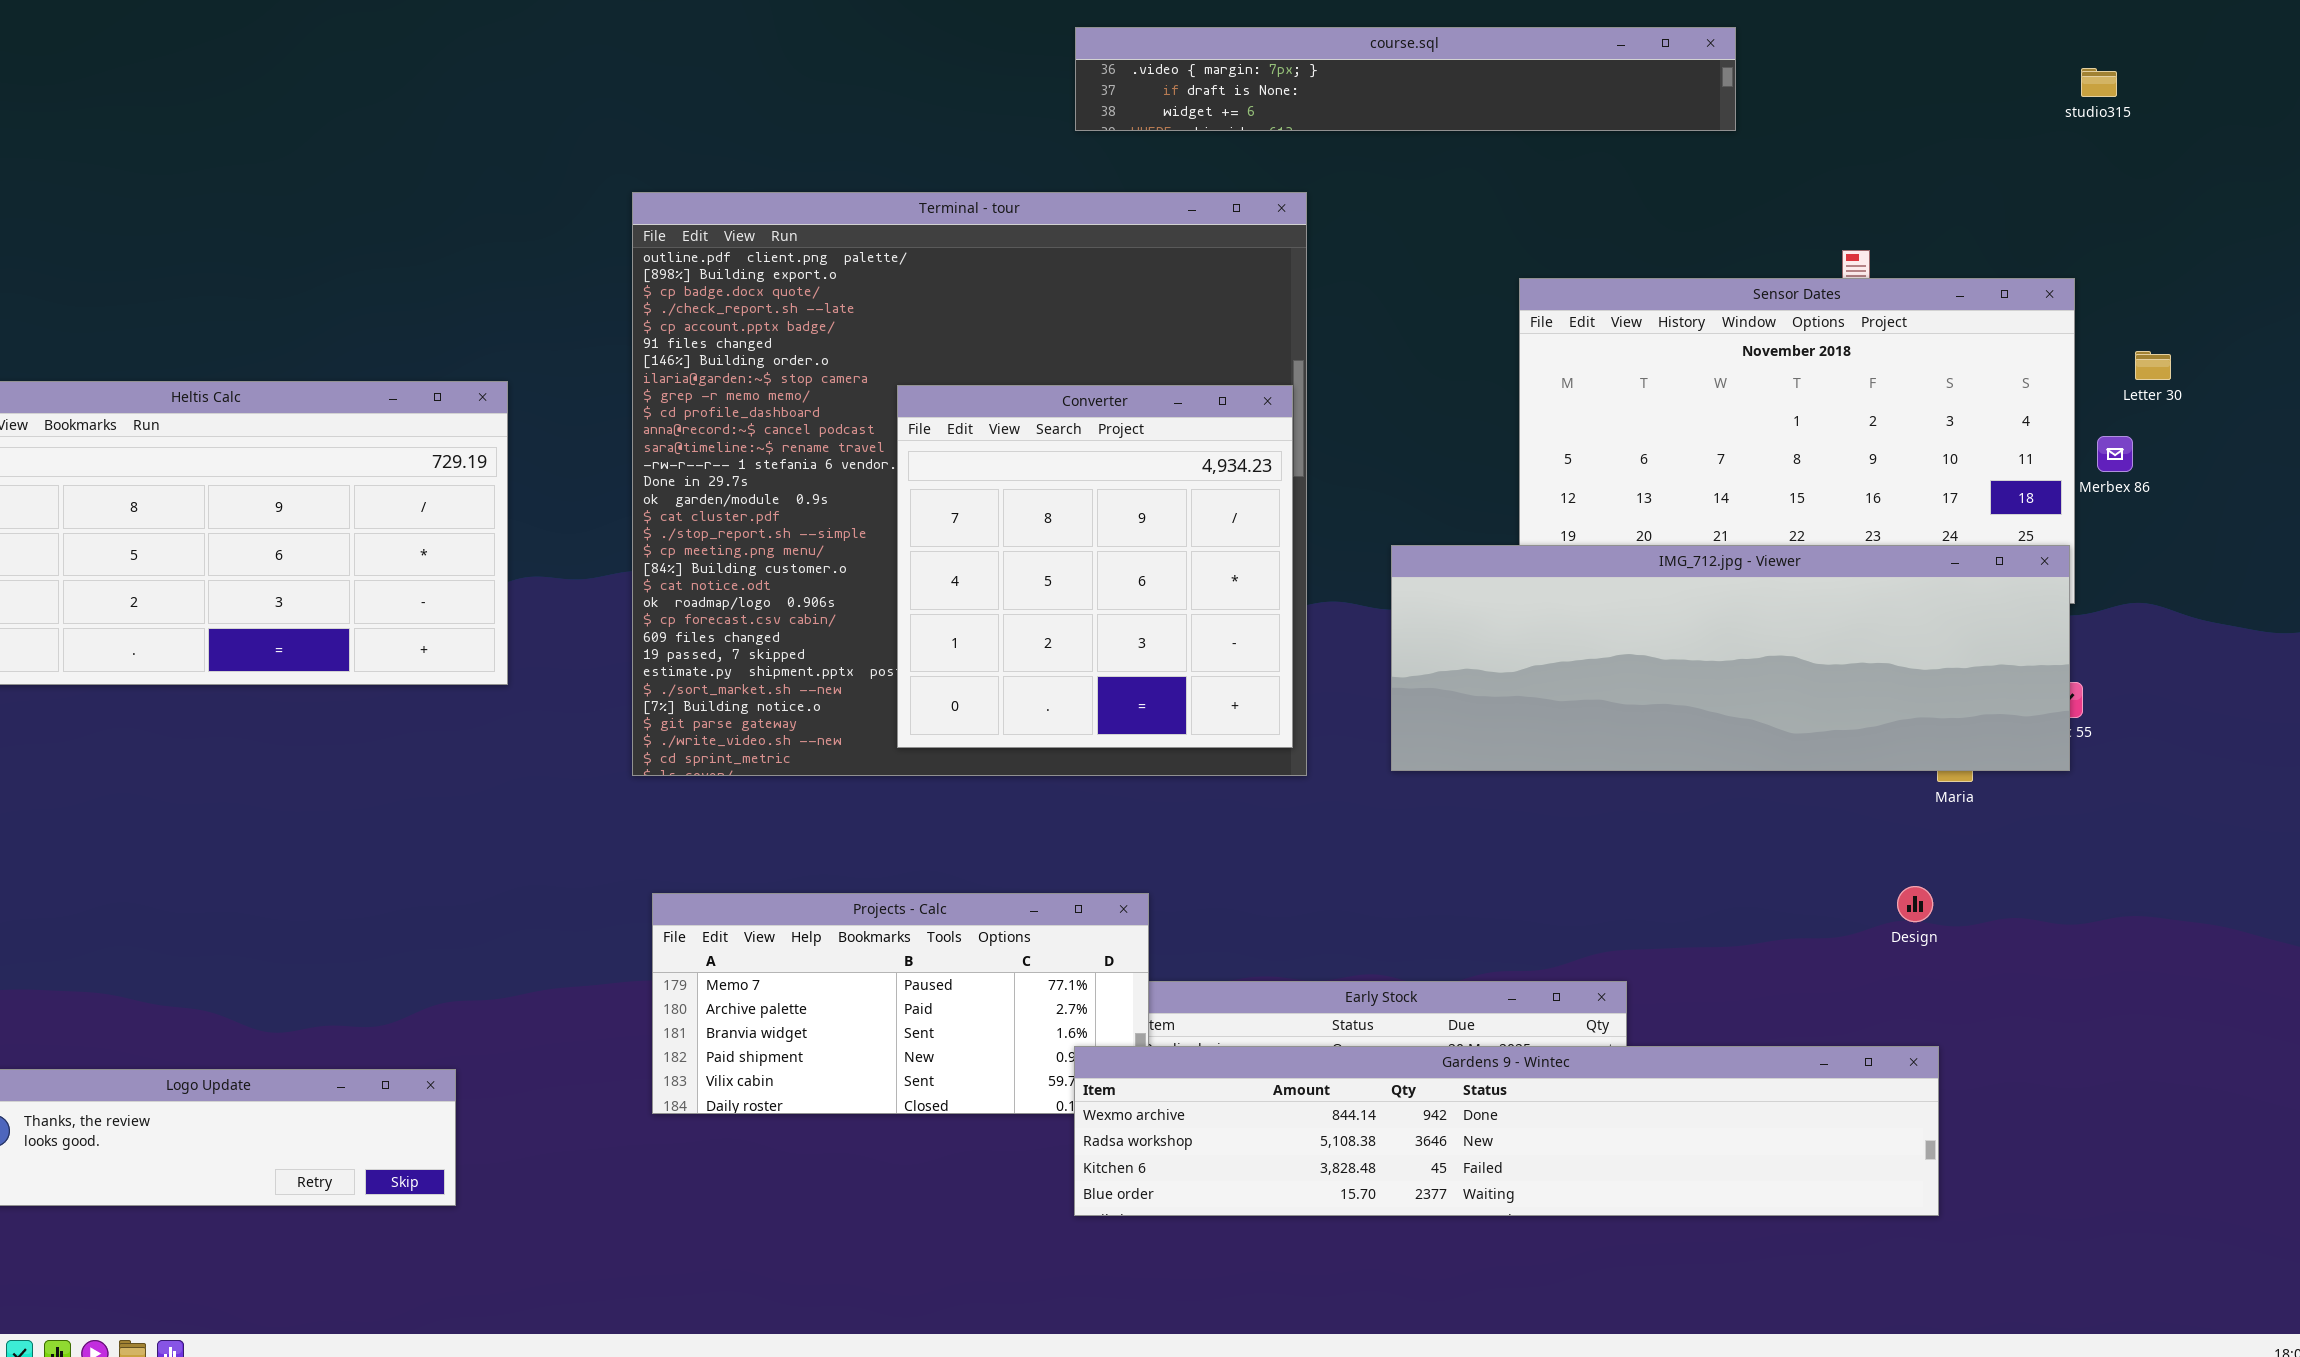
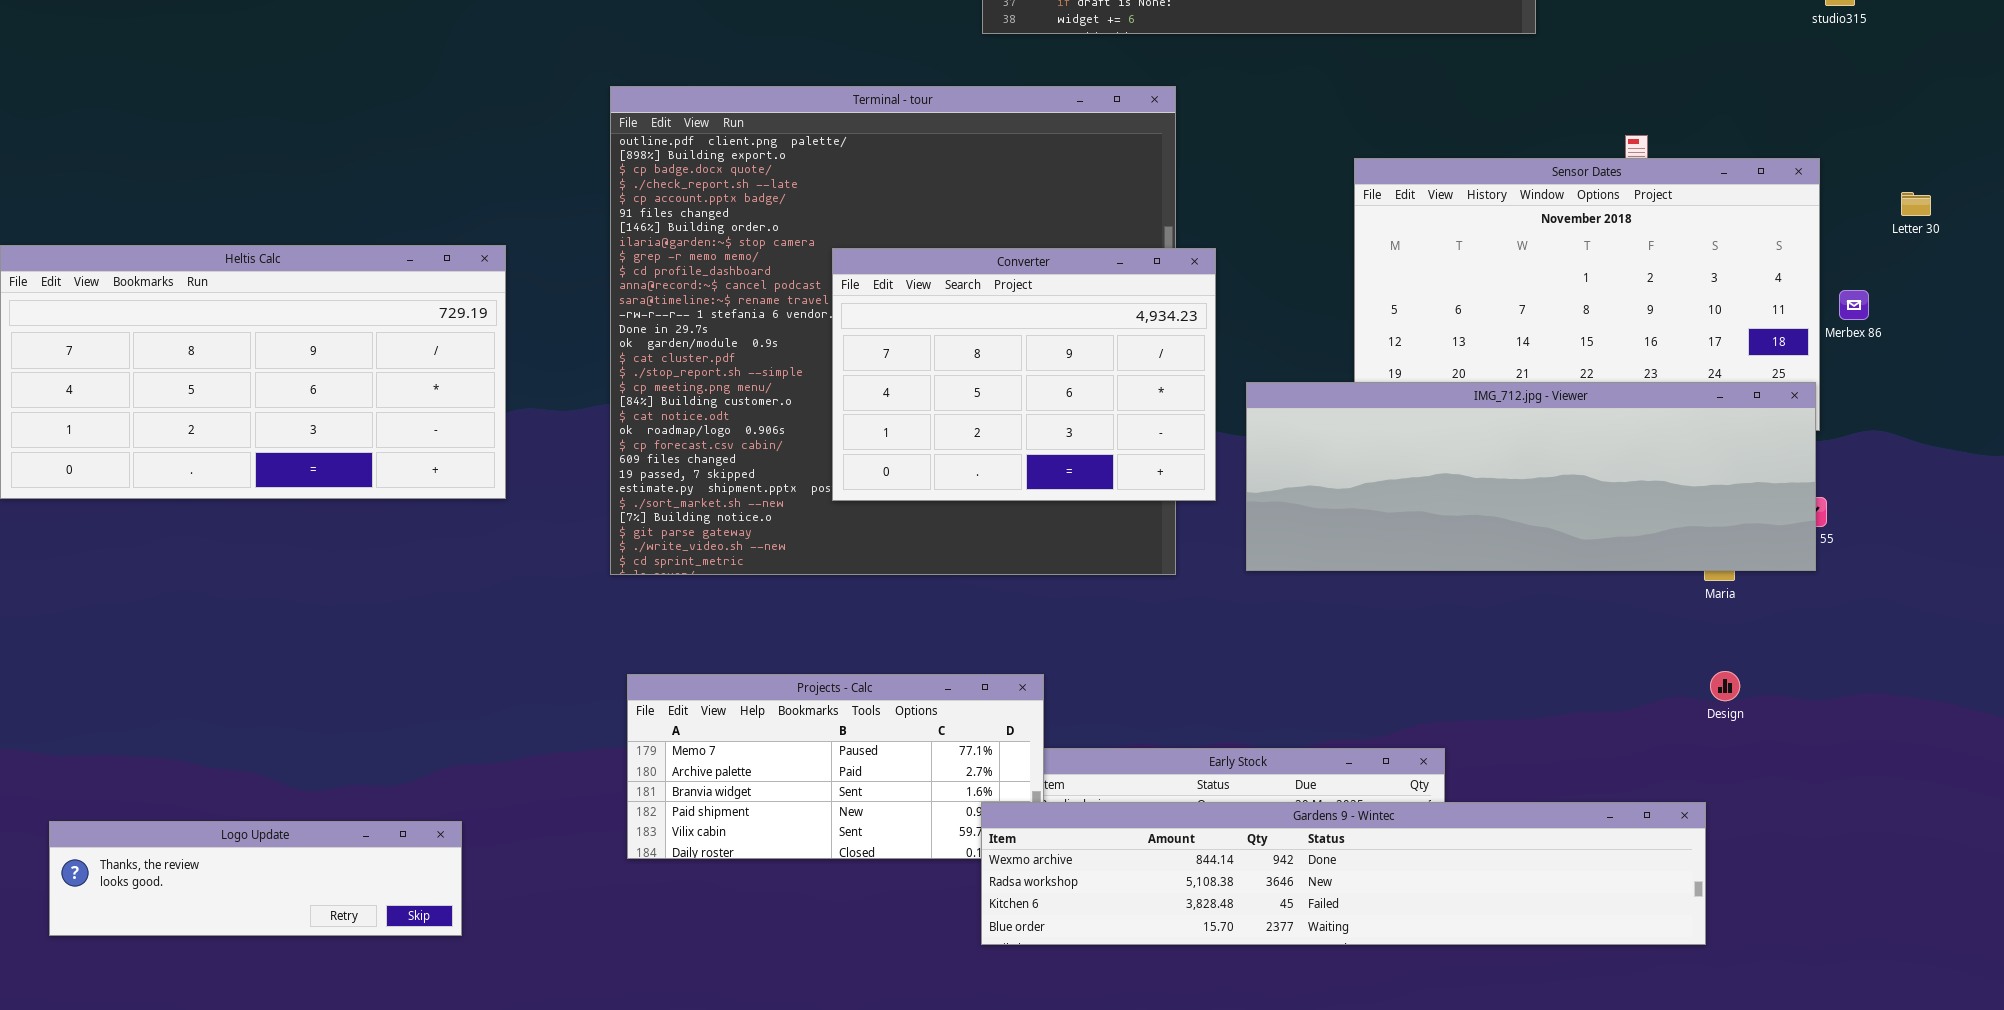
Letter 30: [2135,351,2171,380] -> [1901,192,1931,216], moved
Converter: [897,385,1293,748] -> [832,248,1216,501], resized
Design: [1897,886,1933,922] -> [1710,671,1740,701], moved

